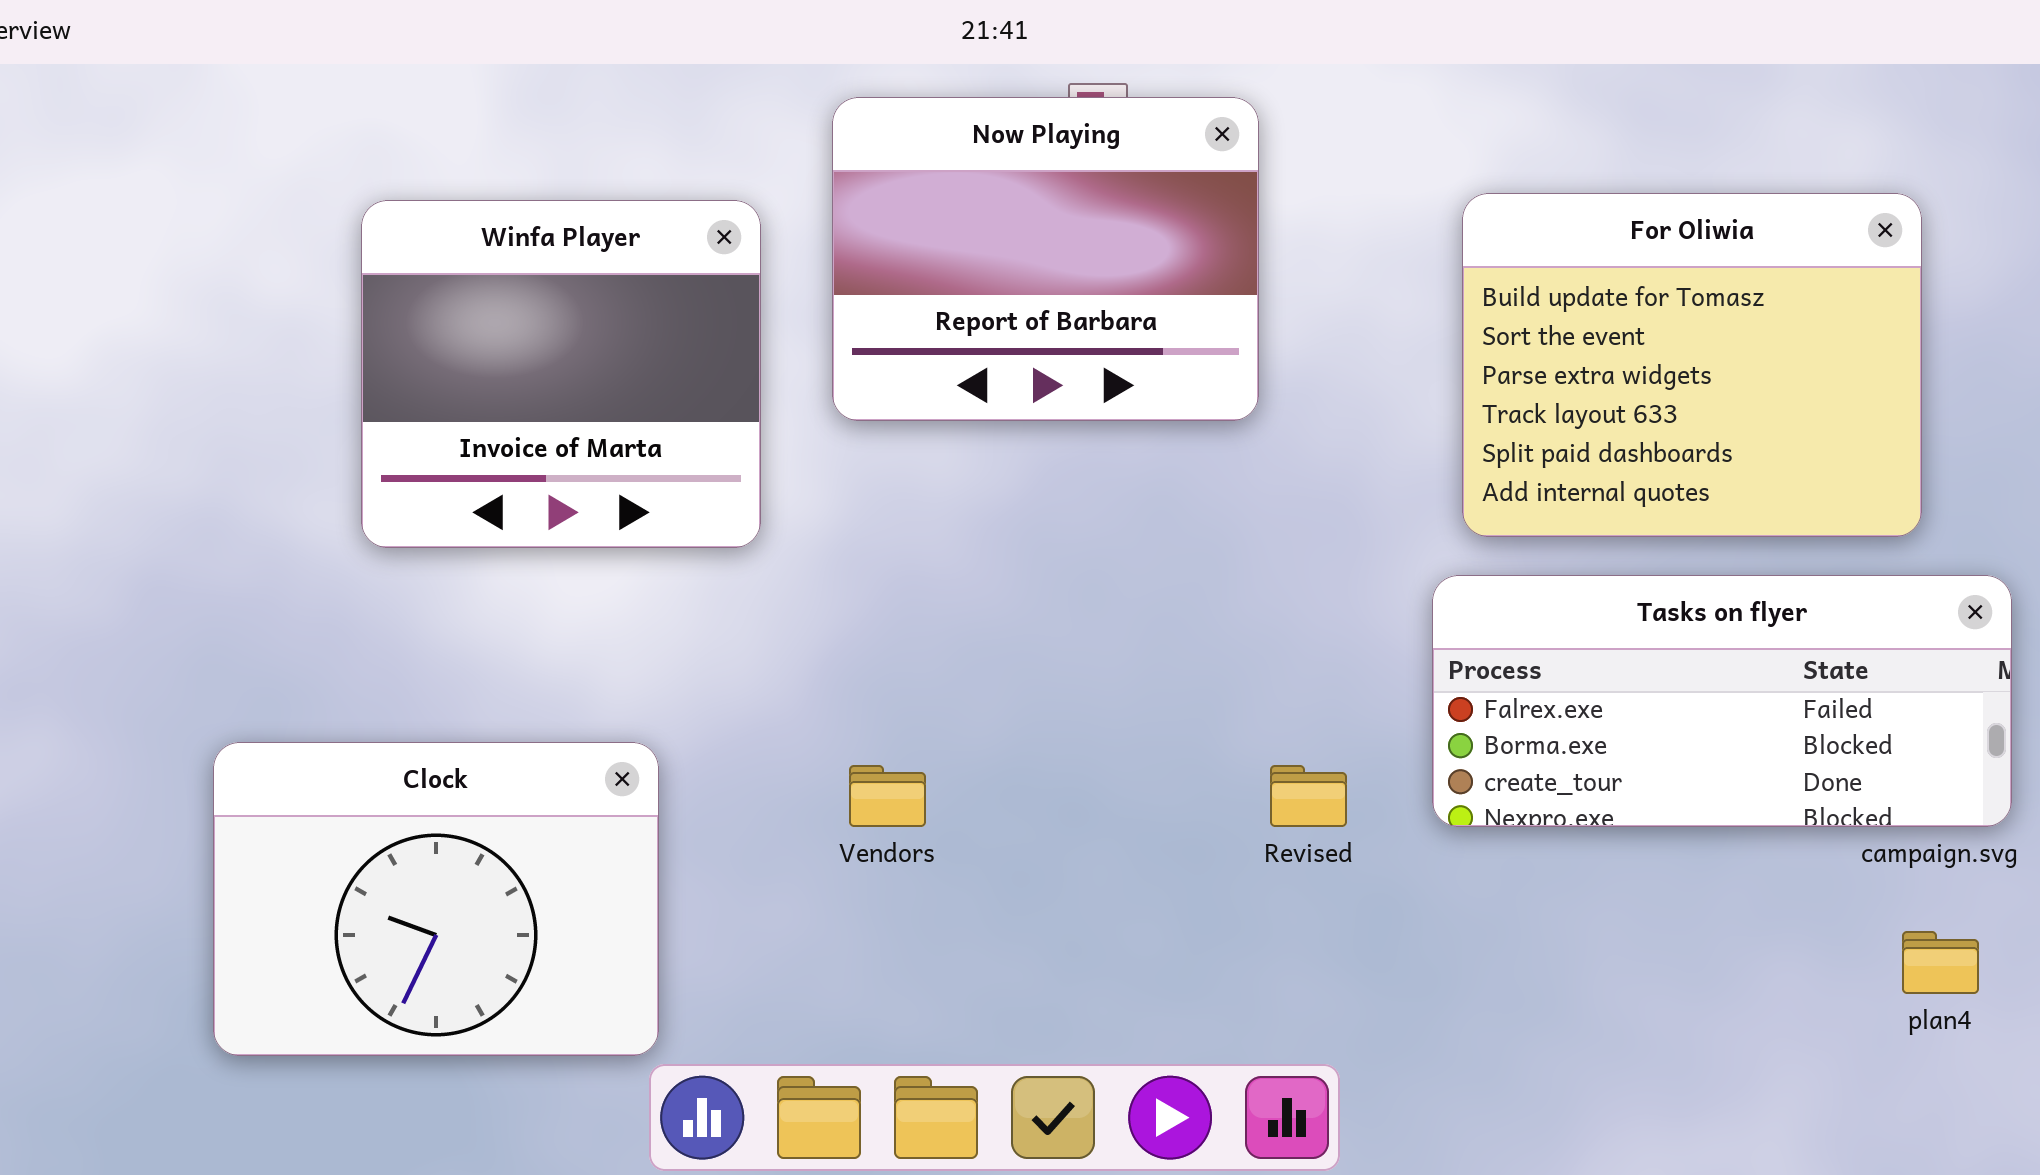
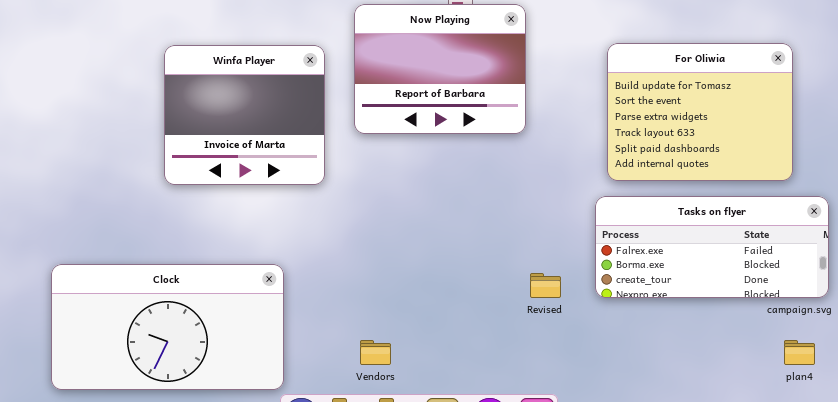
Clock: [213,742,659,1056] -> [51,264,284,390], resized
Vendors: [849,765,926,827] -> [360,340,391,365], moved

